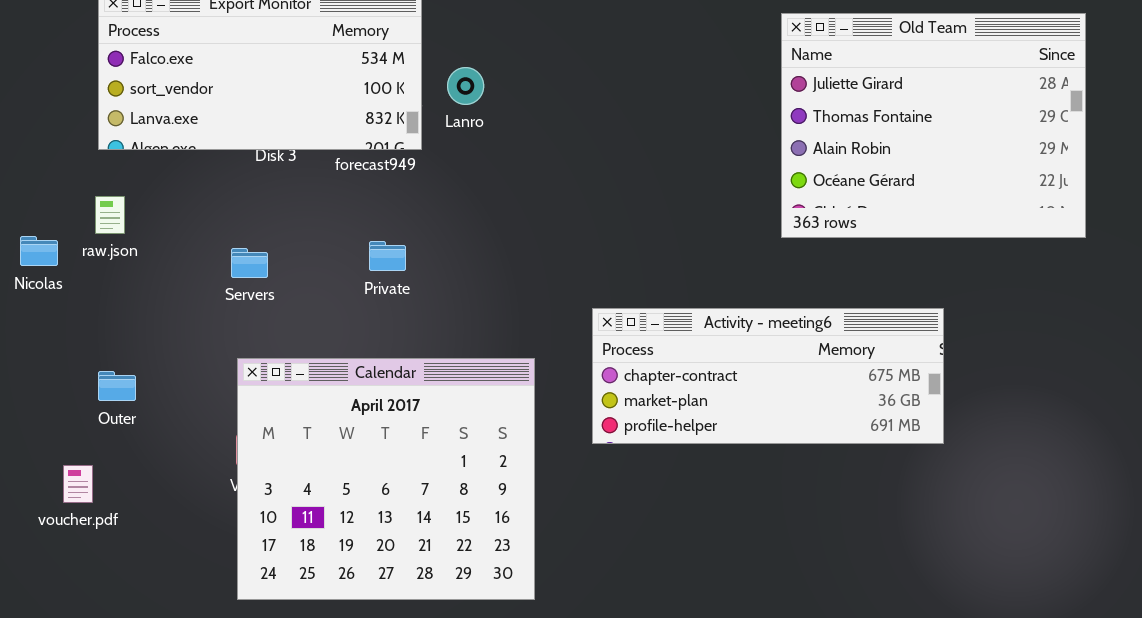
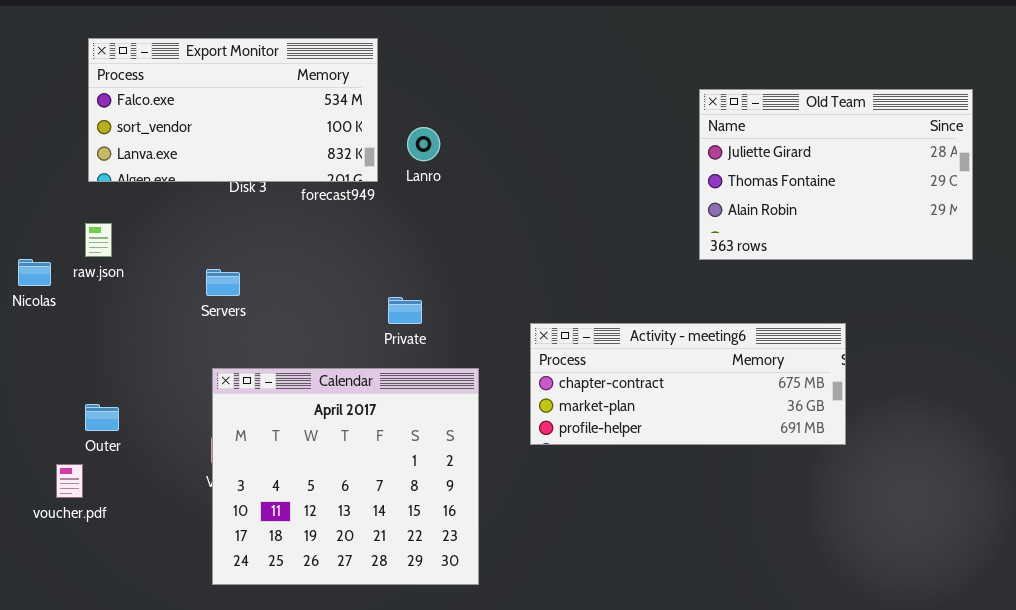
Old Team: [781,13,1086,238] -> [699,89,973,260], resized
Lanro: [447,67,484,105] -> [407,127,440,161], moved
Private: [369,241,406,271] -> [388,297,422,324], moved
Outer: [98,371,136,401] -> [85,404,119,431], moved

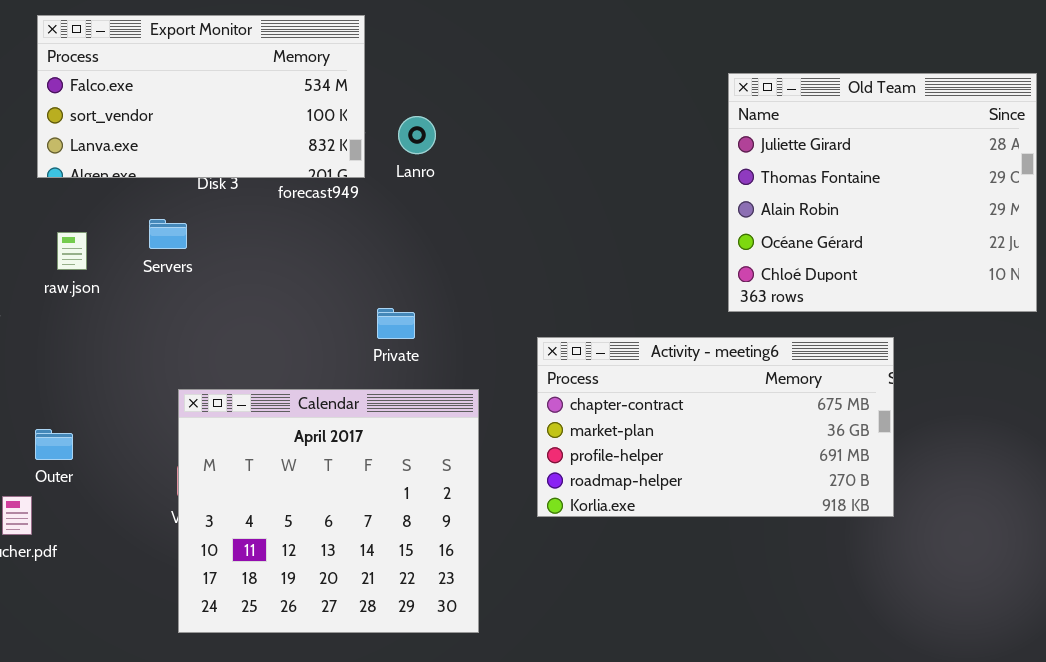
Old Team: [699,89,973,260] -> [728,73,1037,312], resized
raw.json: [85,223,112,257] -> [57,232,87,270], moved
Servers: [206,269,240,296] -> [149,219,187,249], moved
Activity - meeting6: [530,323,846,445] -> [537,337,894,517], resized

